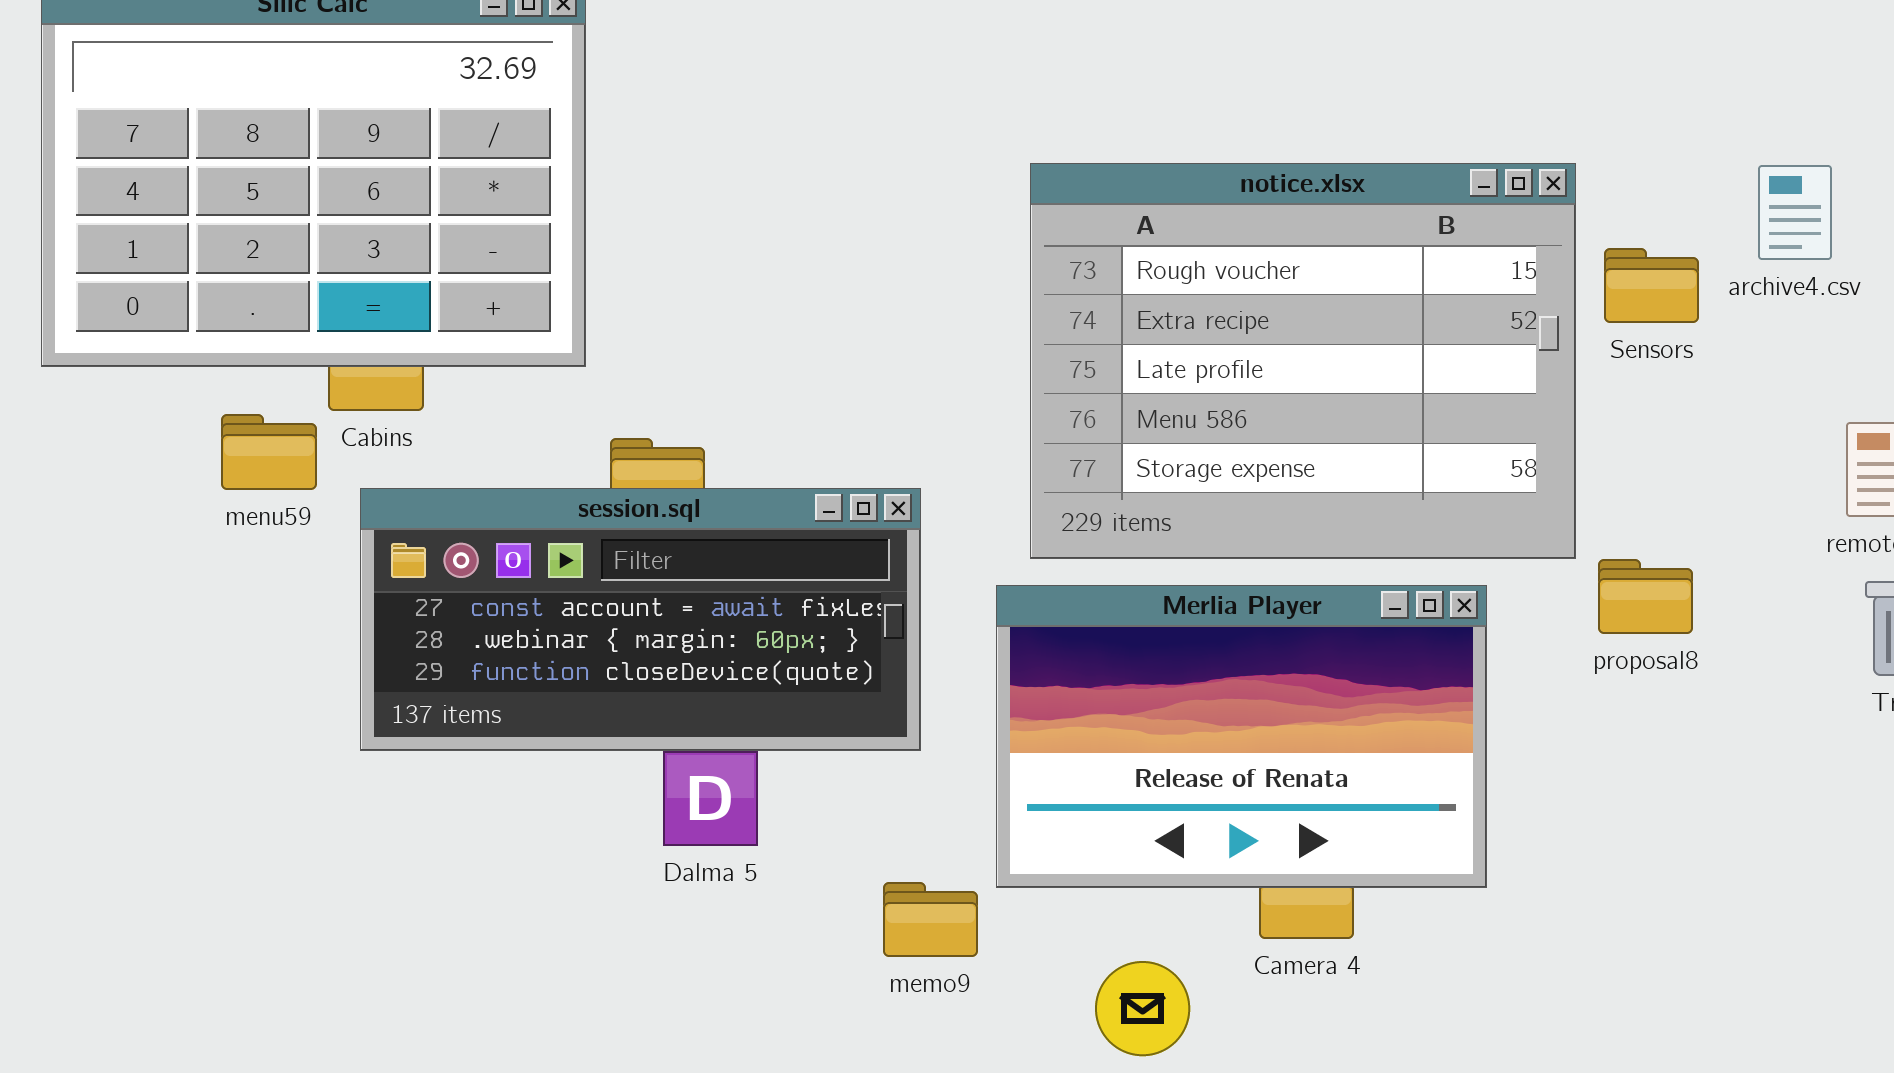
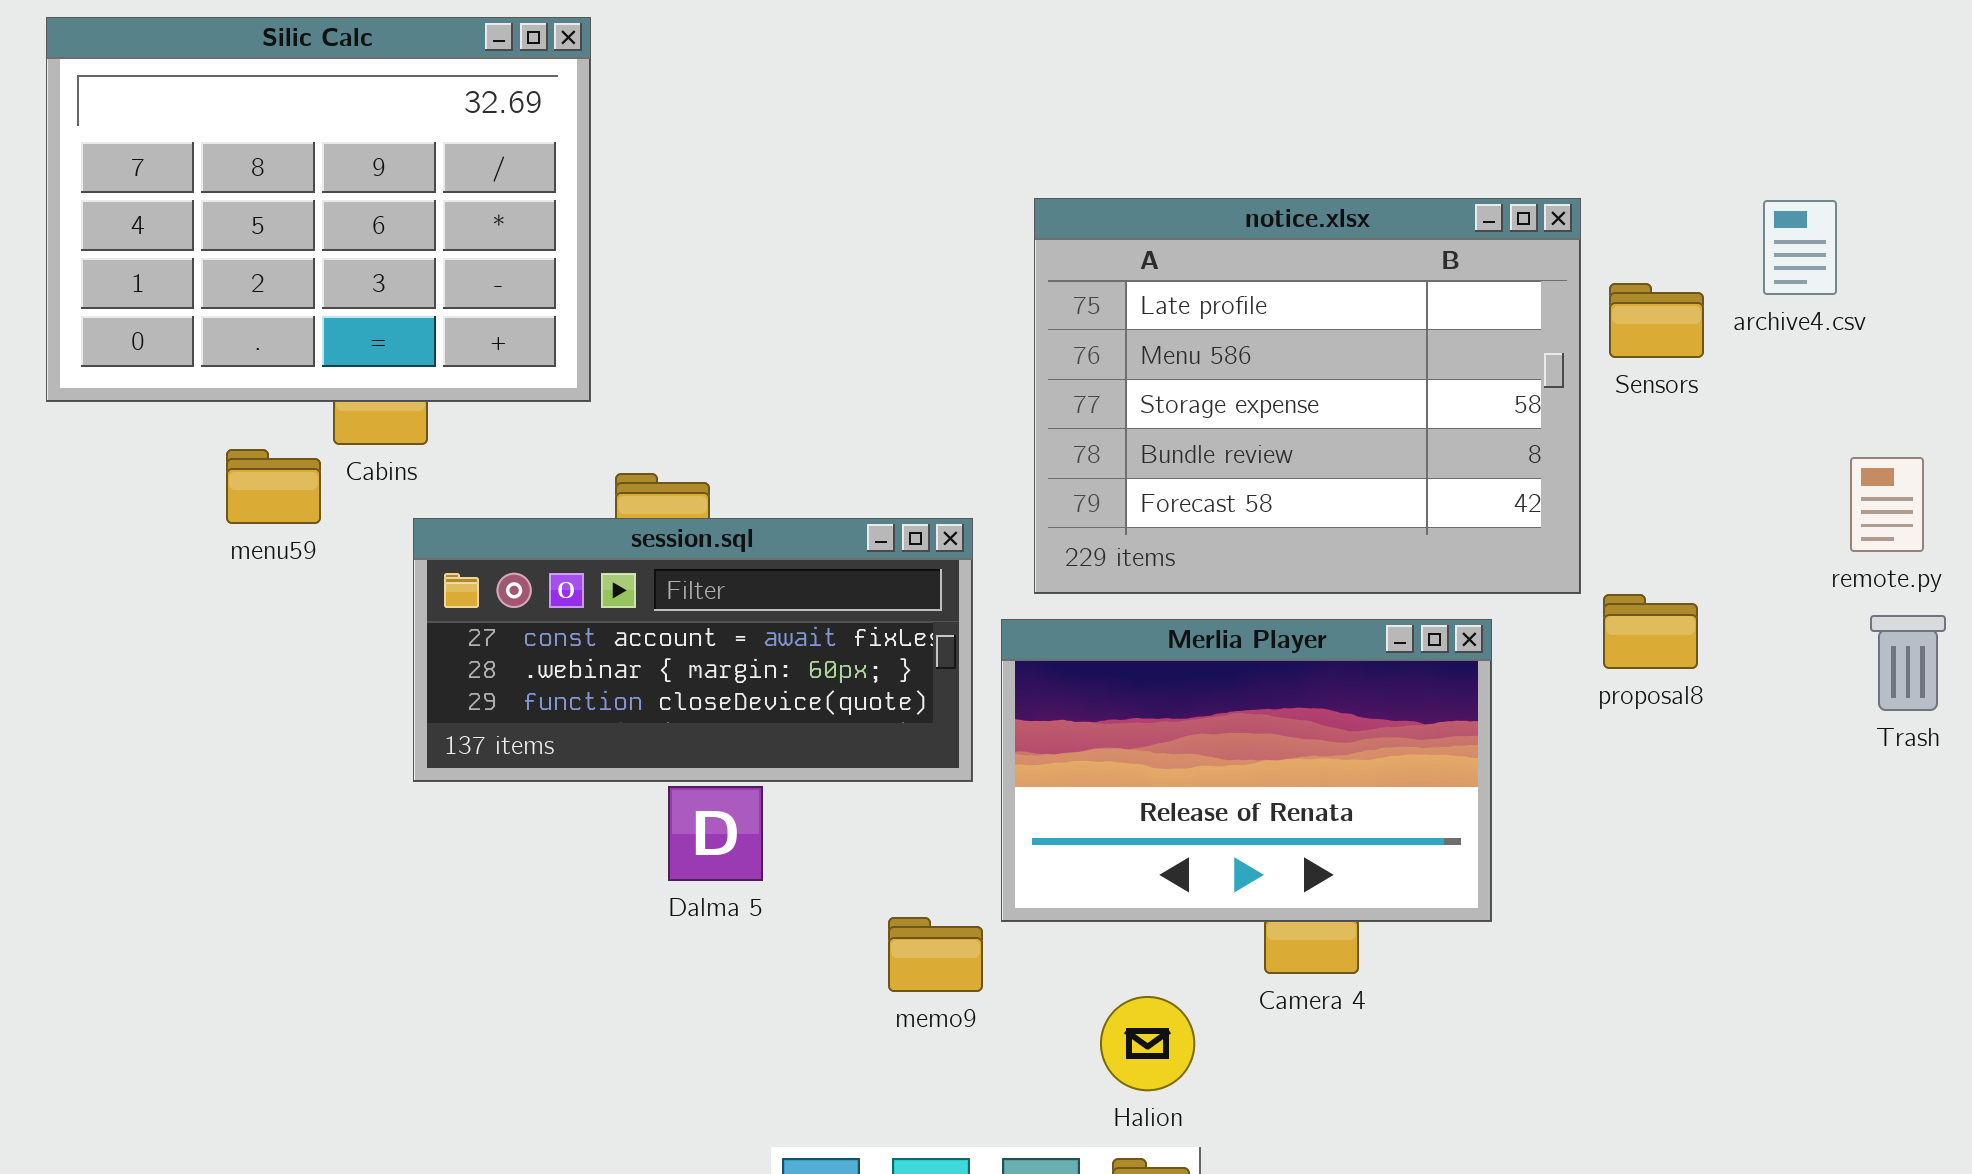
notice.xlsx: [1030,163,1576,559] -> [1034,198,1581,594], scrolled down 2 rows
session.sql: [360,488,921,751] -> [413,518,973,782], moved

